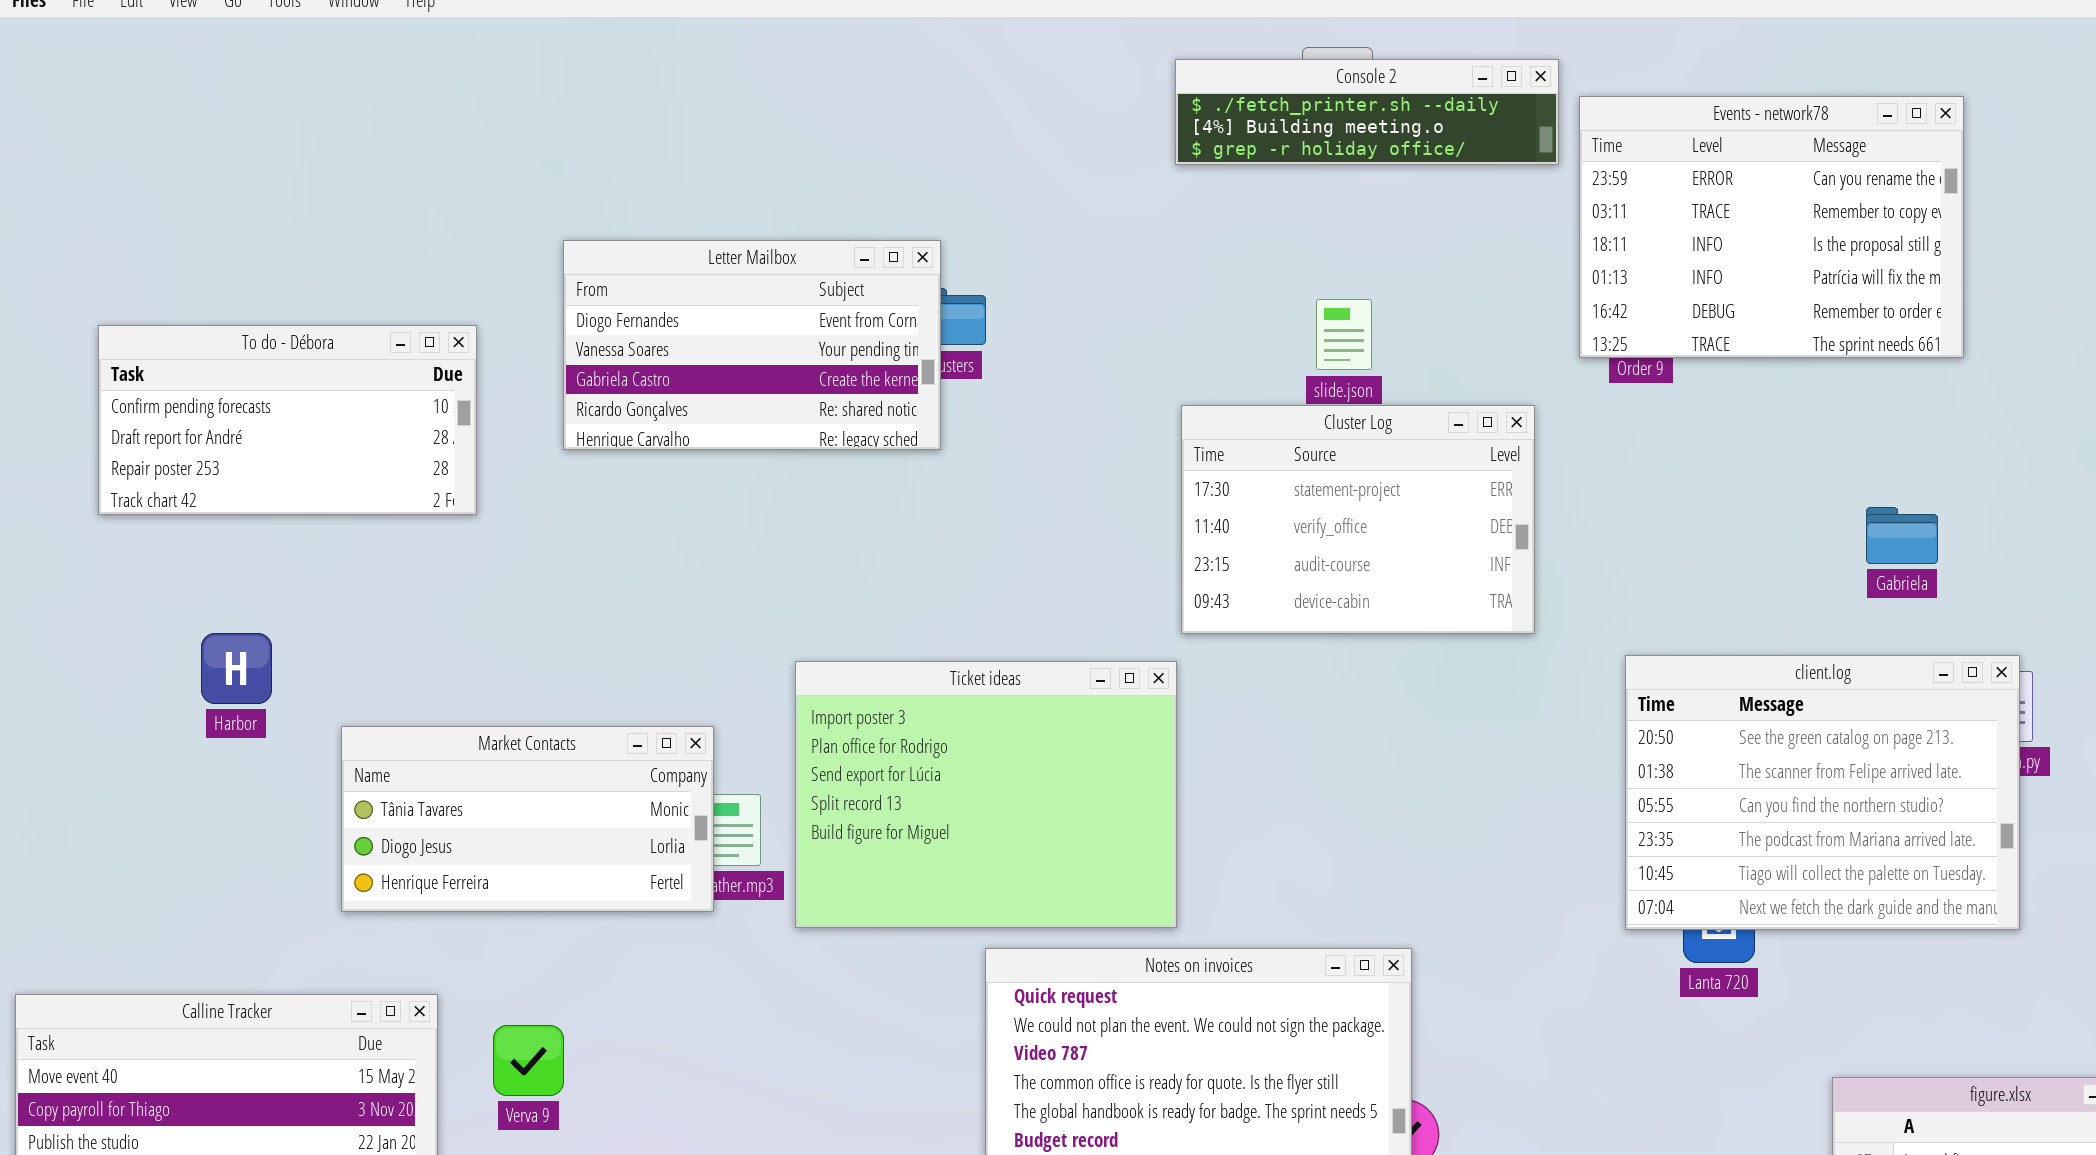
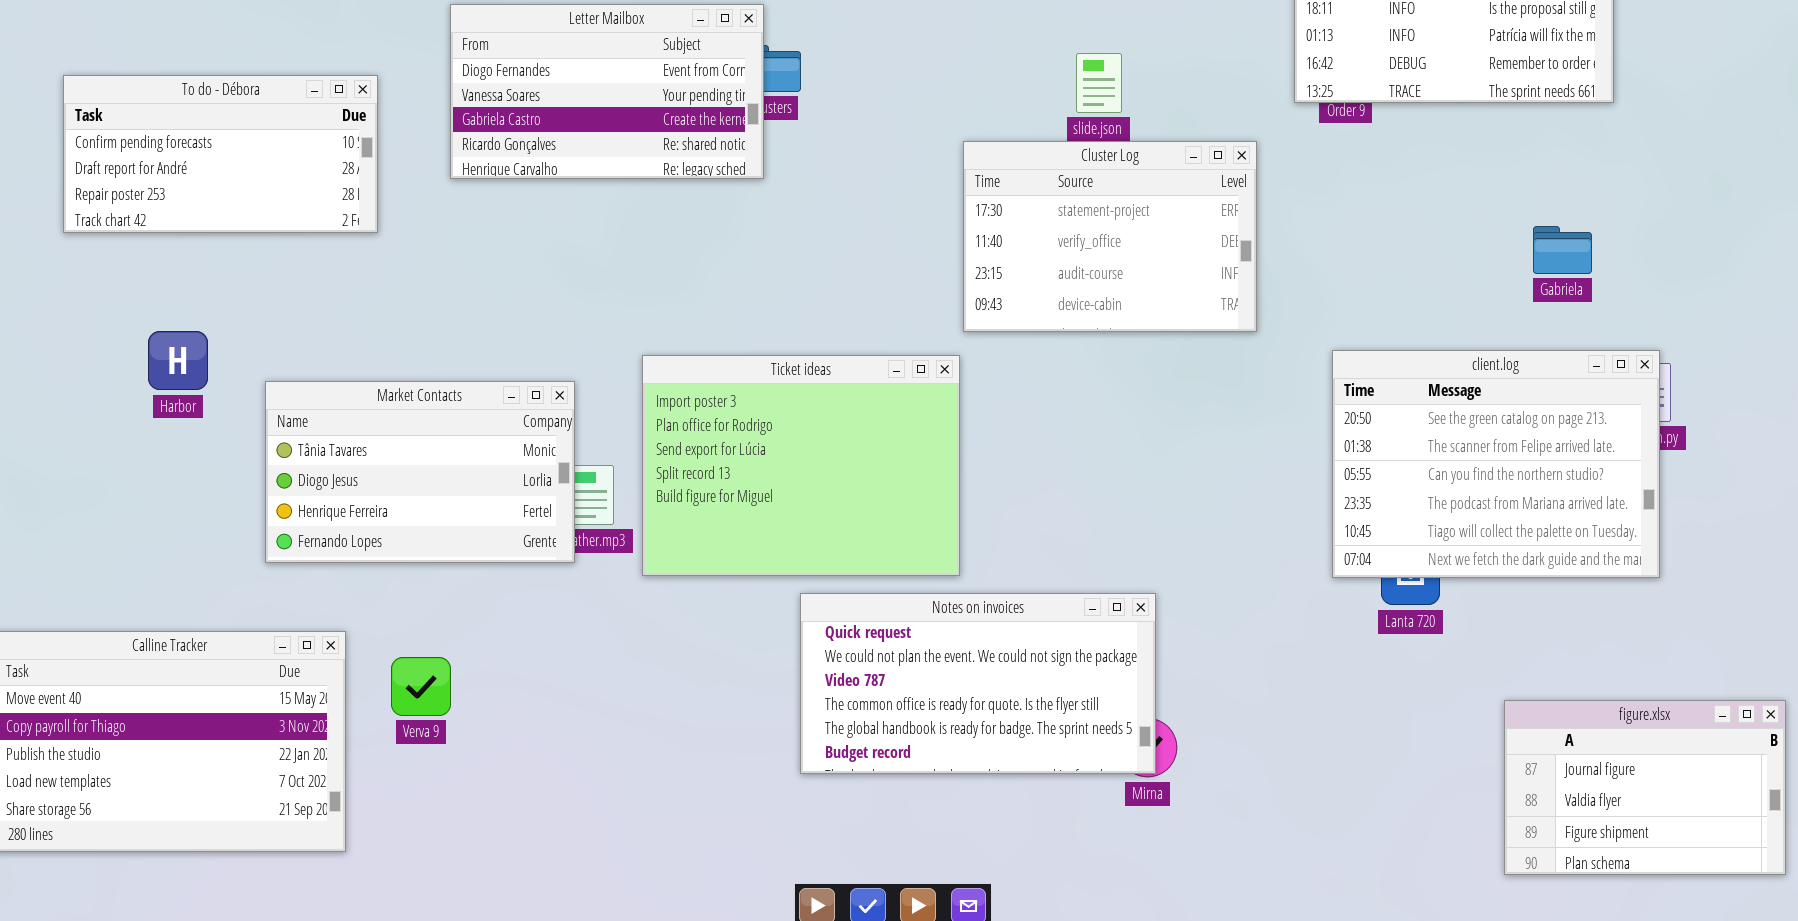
Market Contacts: [341,726,714,912] -> [265,381,575,563], resized

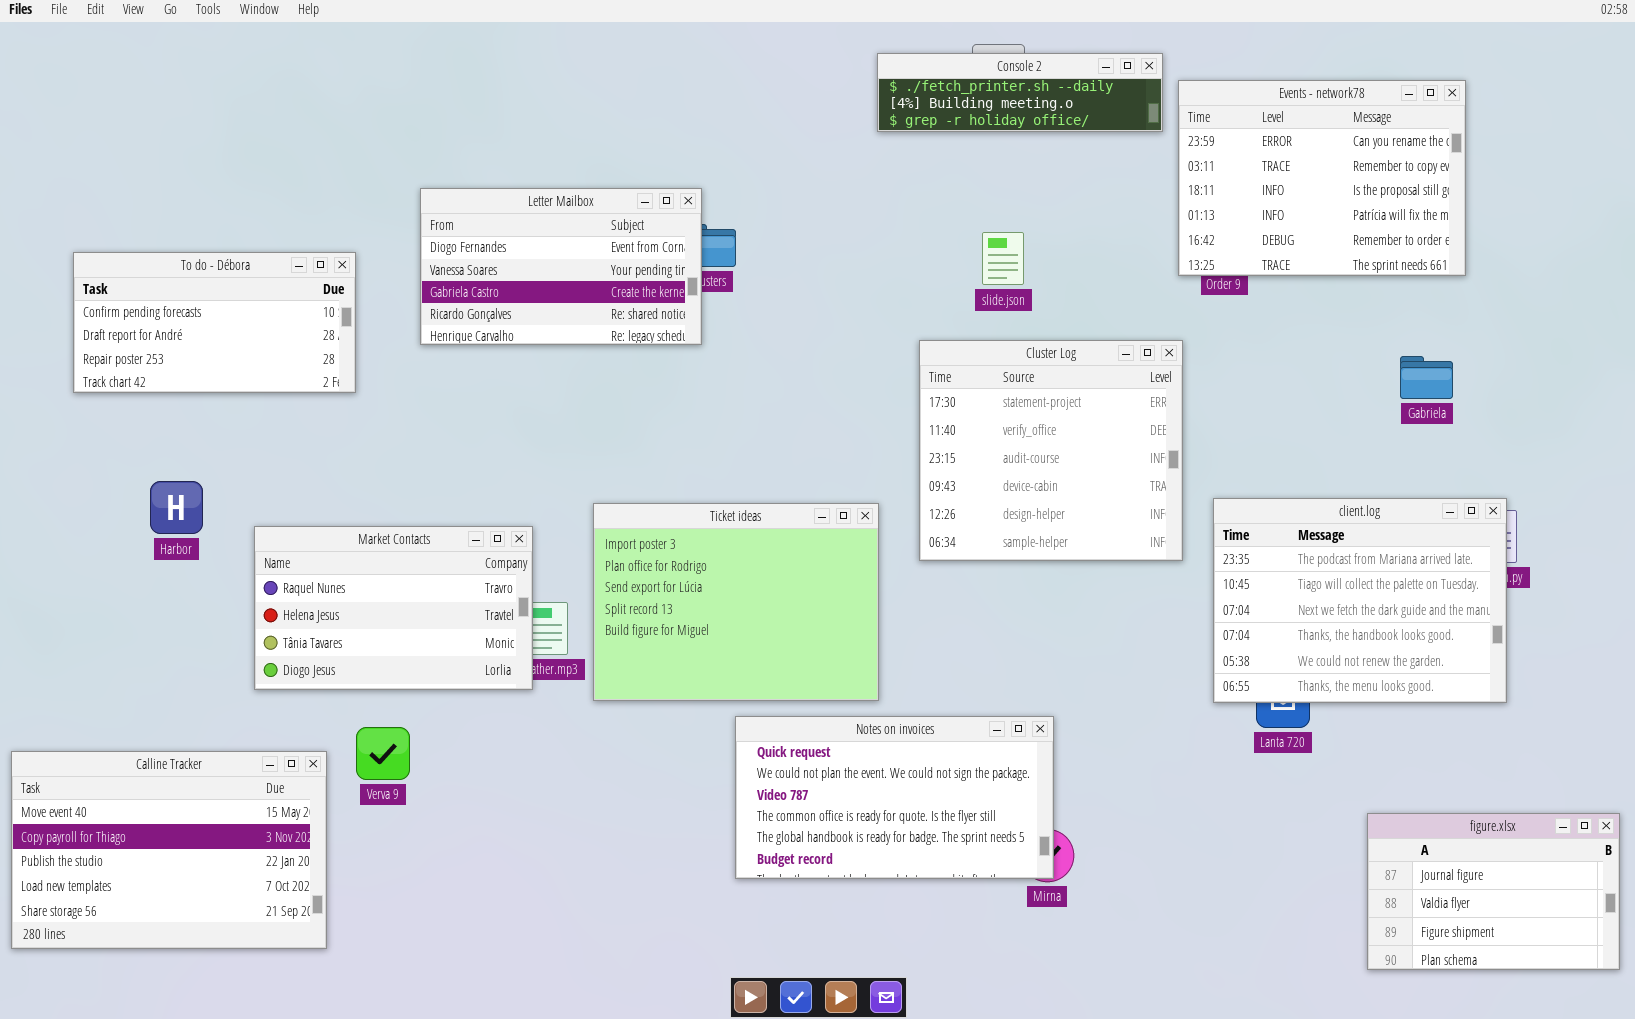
Cluster Log: [963,141,1257,332] -> [919,340,1183,561], moved, resized
Gabriela: [1533,226,1592,274] -> [1400,356,1453,399], moved
client.log: [1332,350,1660,578] -> [1213,498,1507,703], scrolled down 3 rows
Market Contacts: [265,381,575,563] -> [254,526,533,690], scrolled up 2 rows
Verva 9: [391,657,451,716] -> [356,727,410,780], moved

